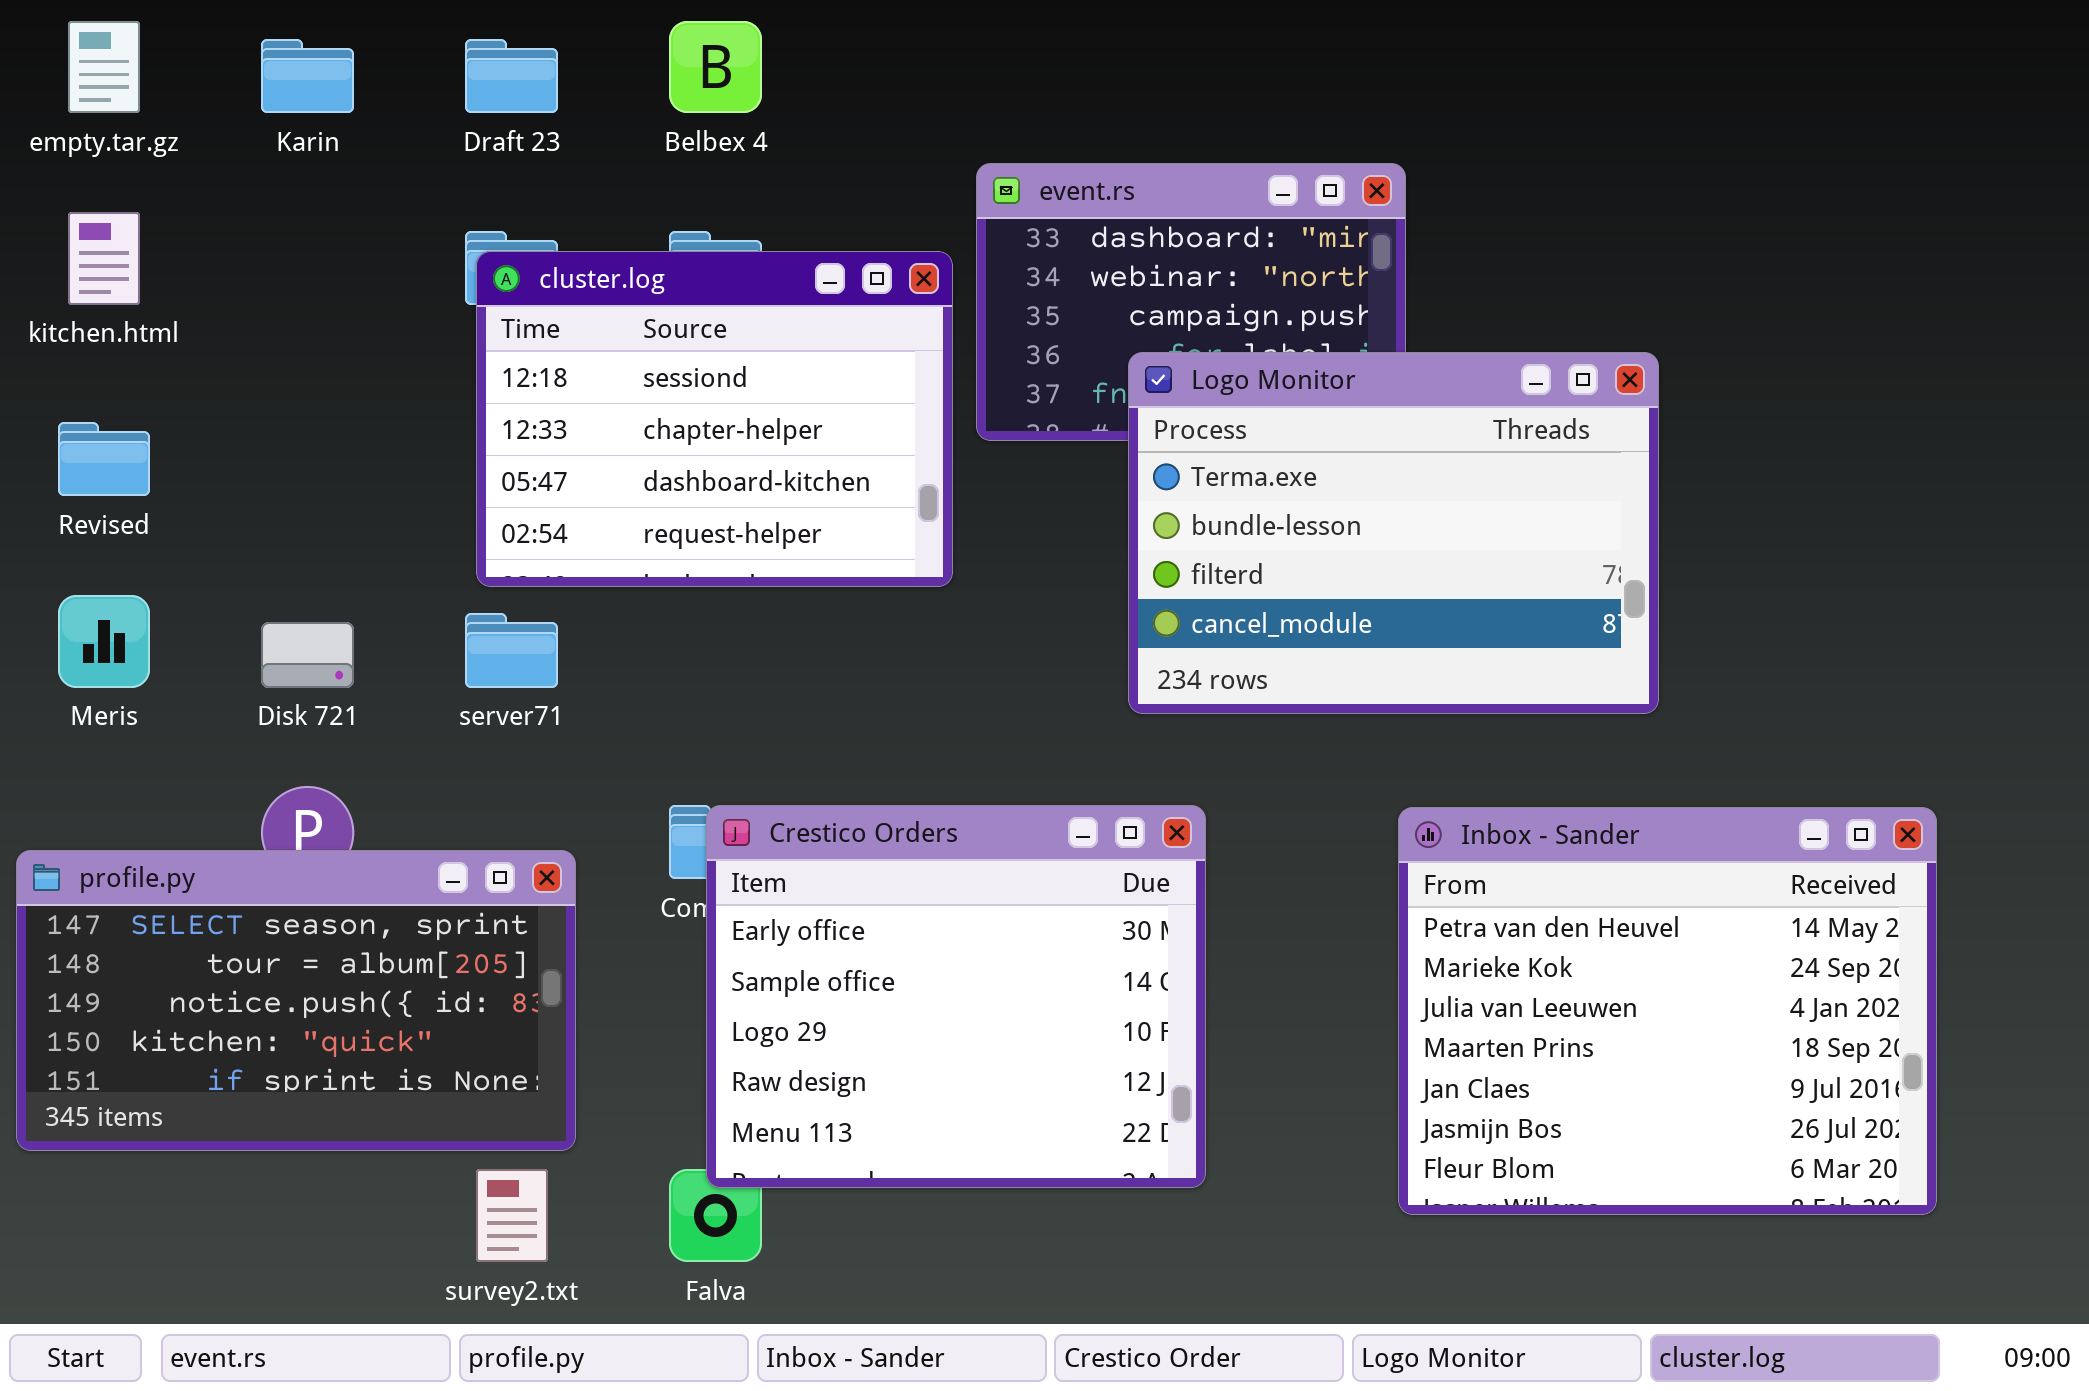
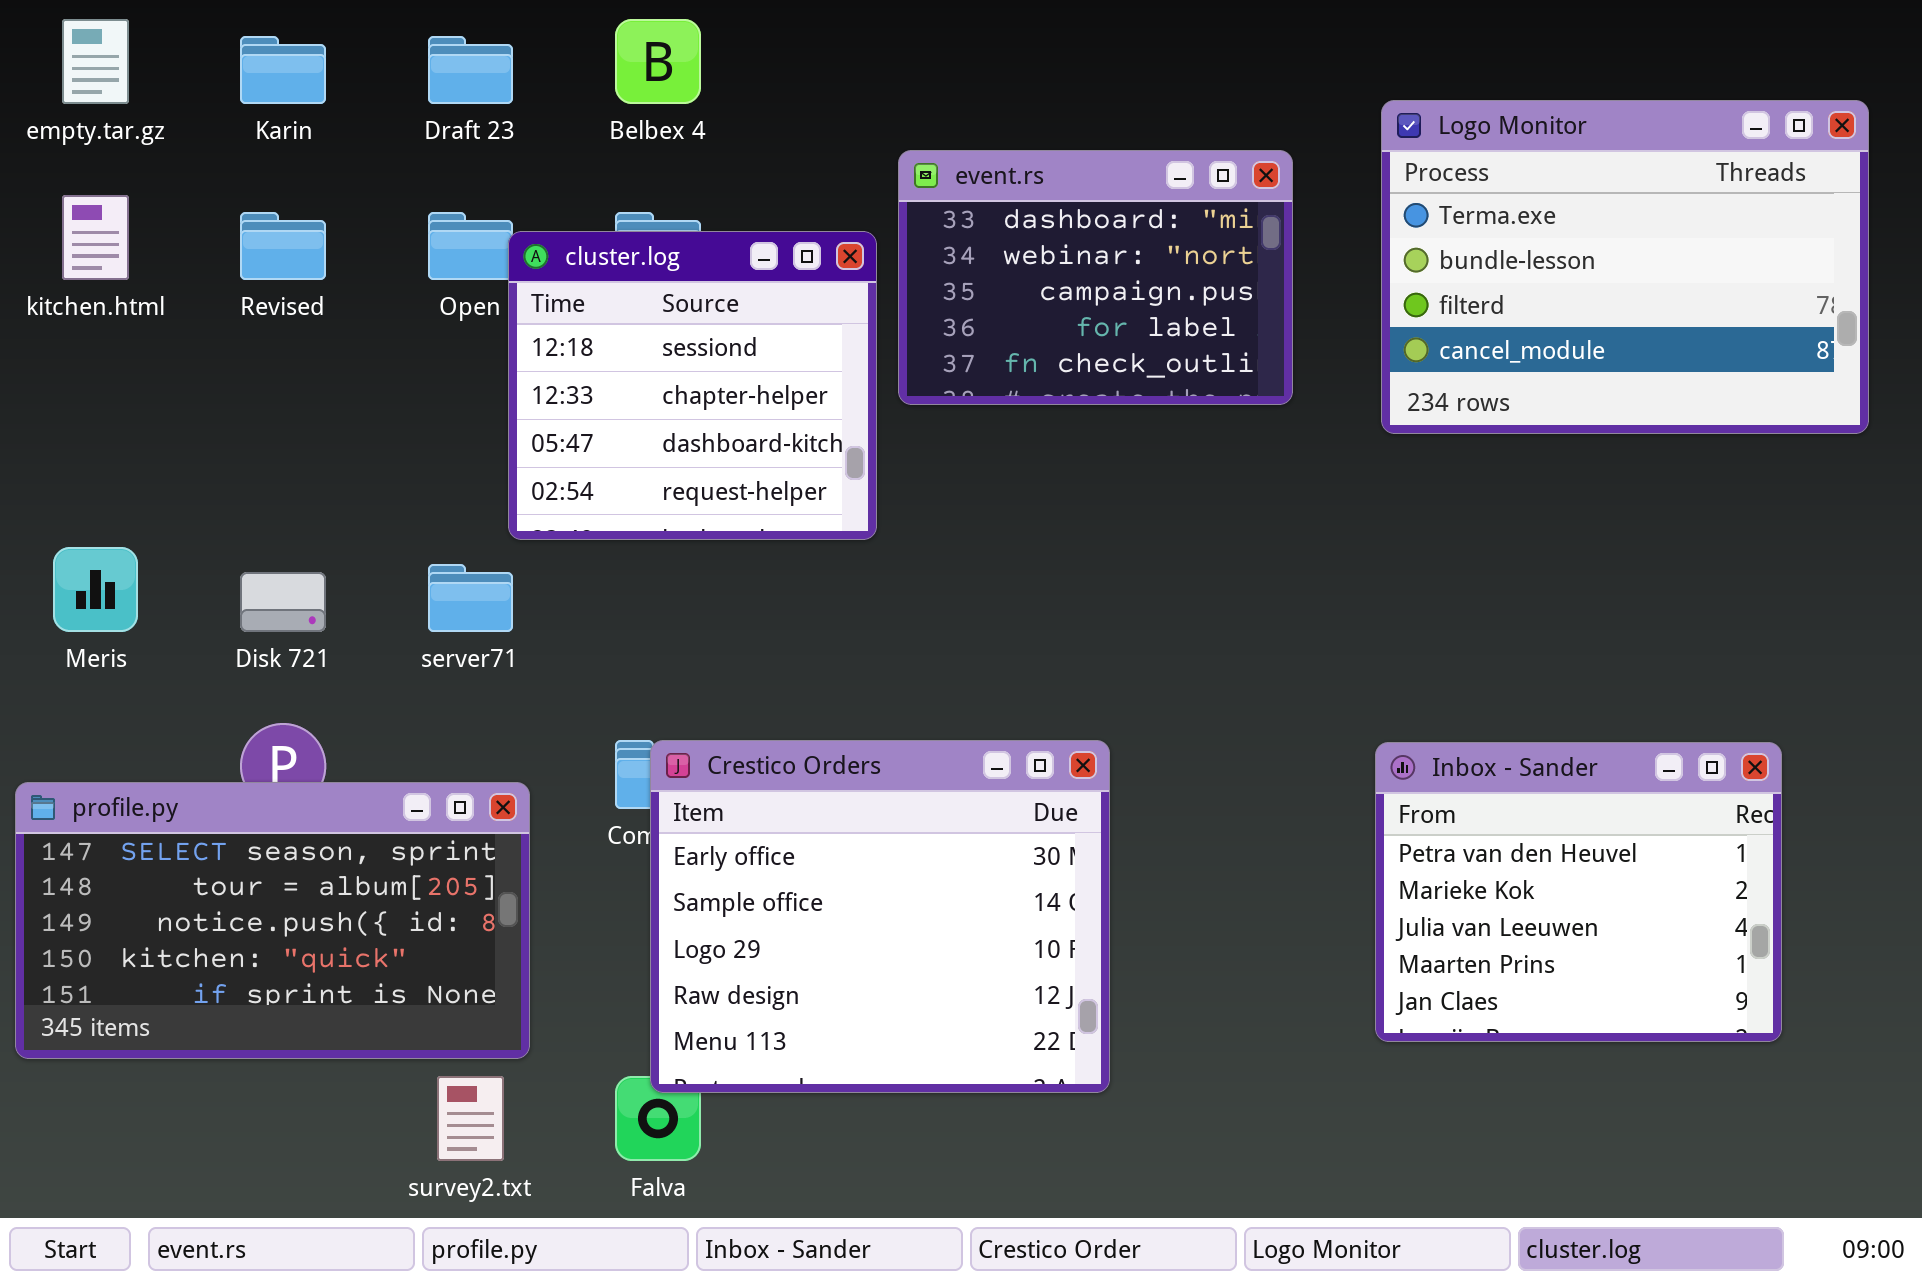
cluster.log: [476,251,953,587] -> [508,231,877,540], resized
Logo Monitor: [1128,352,1659,714] -> [1381,100,1869,434], moved
Revised: [58,422,150,496] -> [240,212,326,280], moved
Inbox - Sander: [1398,807,1937,1215] -> [1375,742,1782,1042], resized

